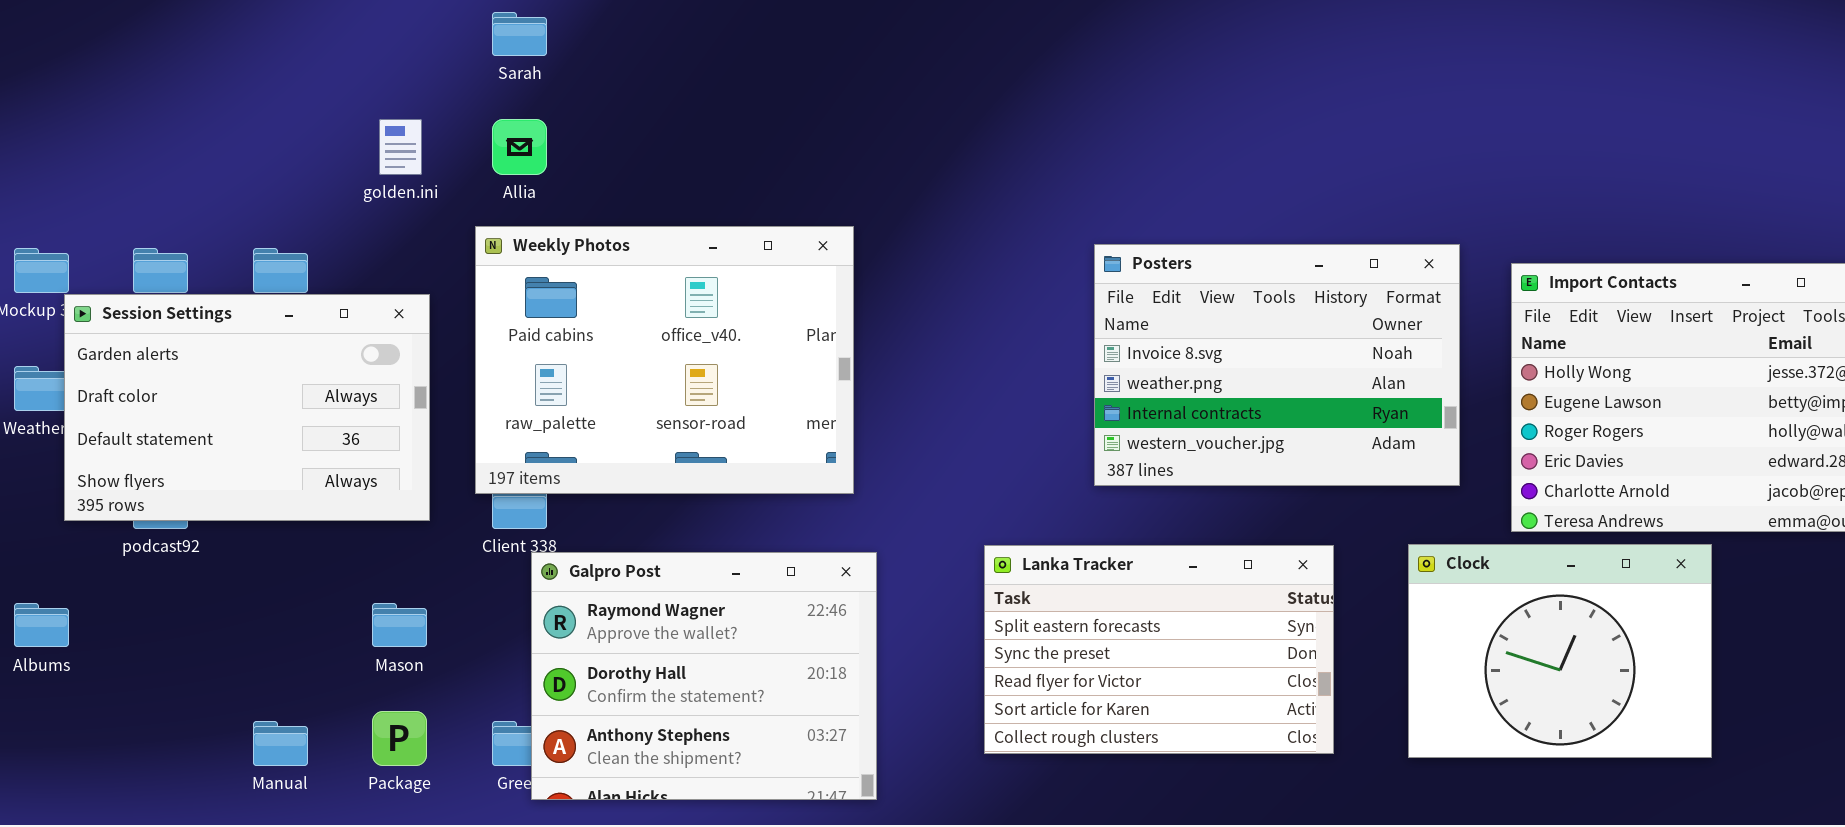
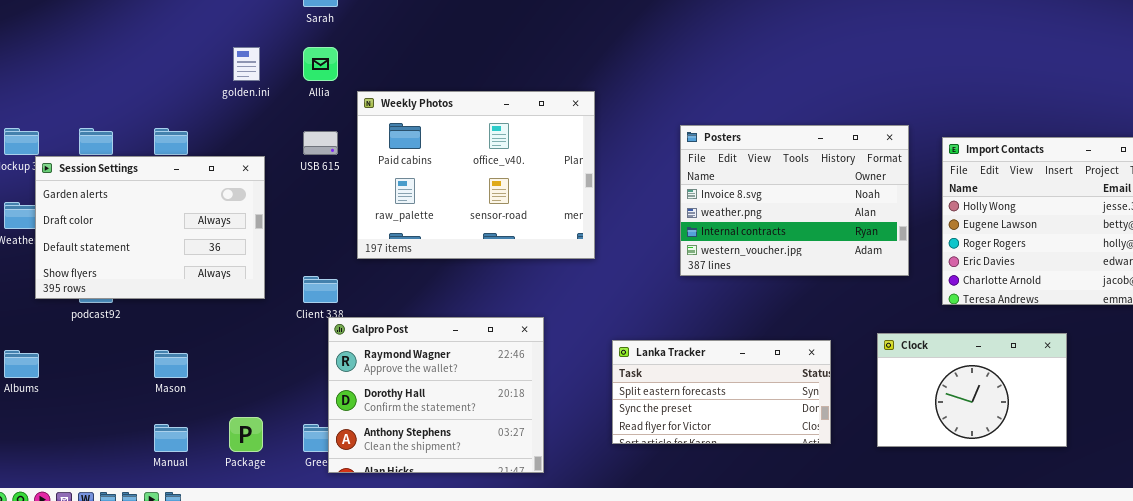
Weekly Photos: [475,226,854,494] -> [357,91,595,259], moved
Clock: [1408,544,1712,758] -> [877,333,1067,447], resized
Lanka Tracker: [984,545,1334,754] -> [612,340,831,444], resized
Mason: [372,603,427,647] -> [154,350,188,378], moved

